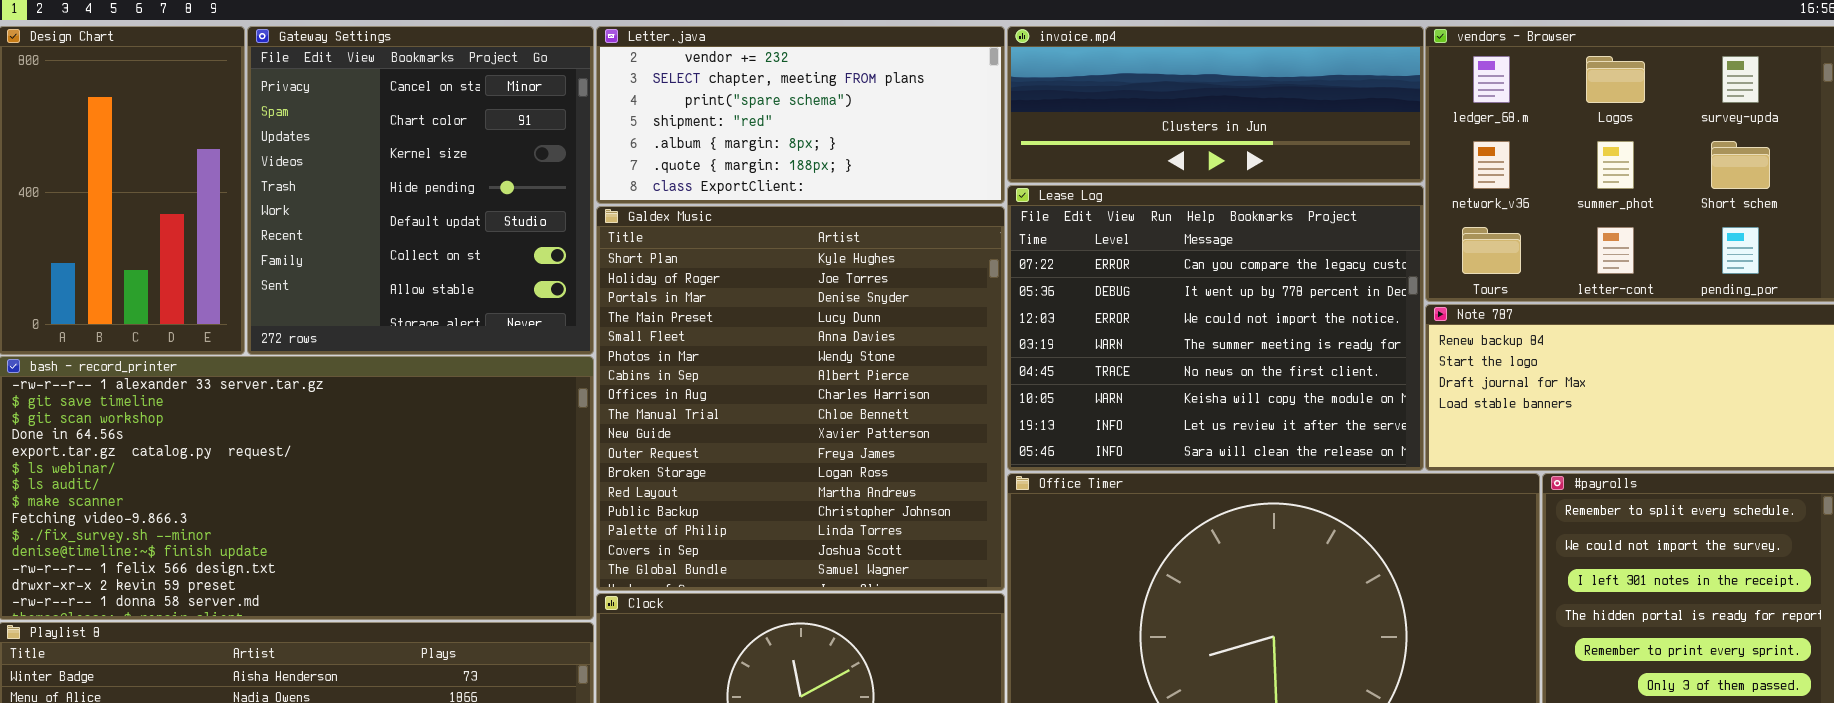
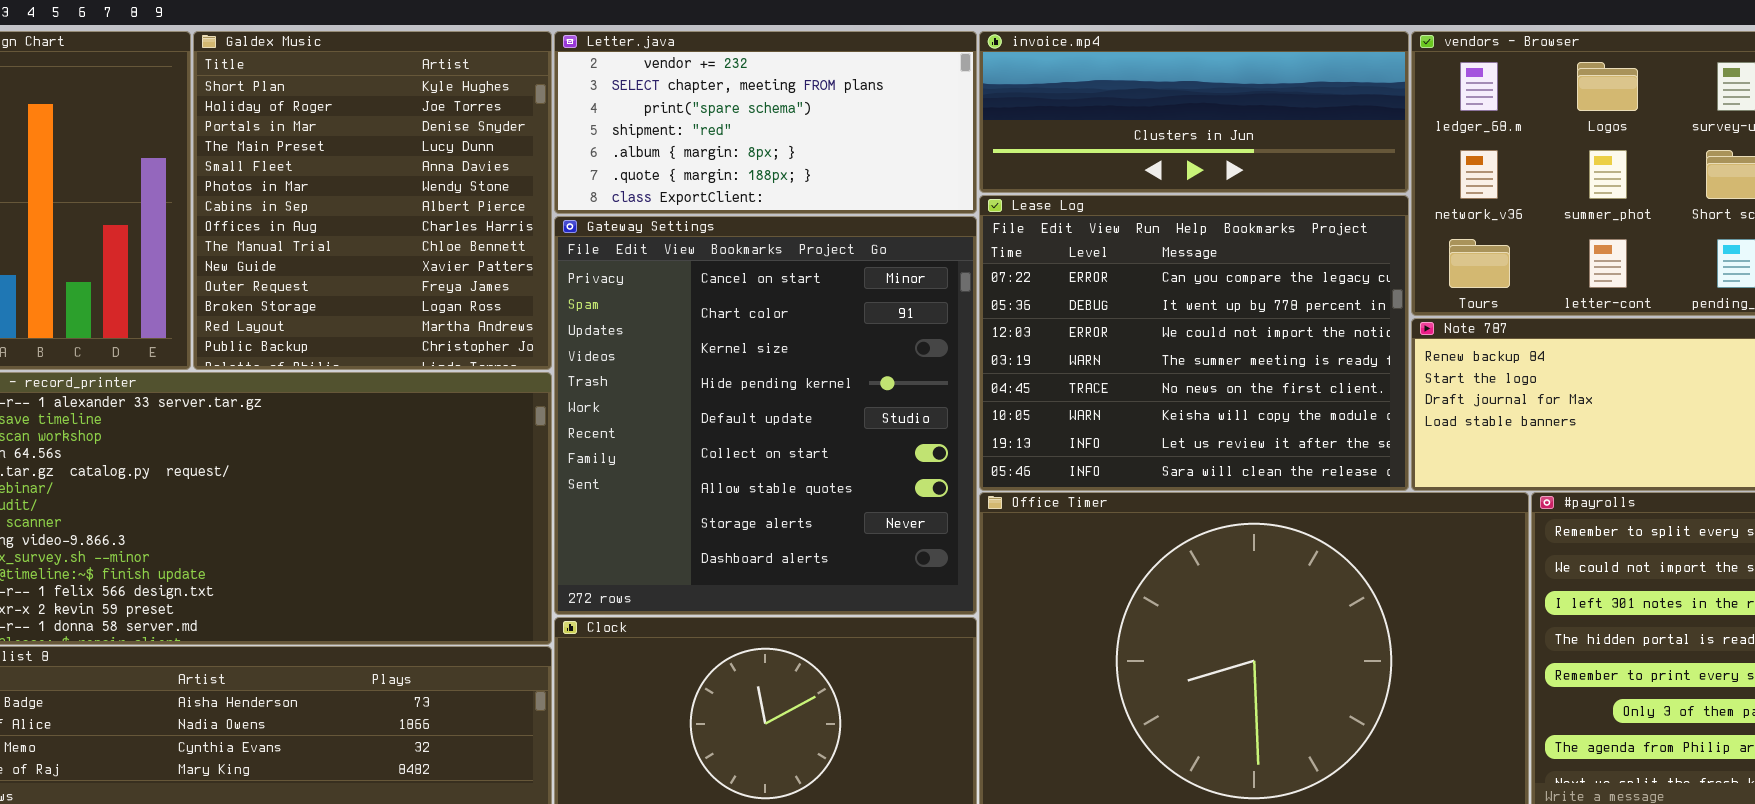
Gateway Settings: [247,26,594,355] -> [554,216,977,615], moved, resized
Galdex Music: [596,206,1005,591] -> [193,31,552,370], moved, resized

